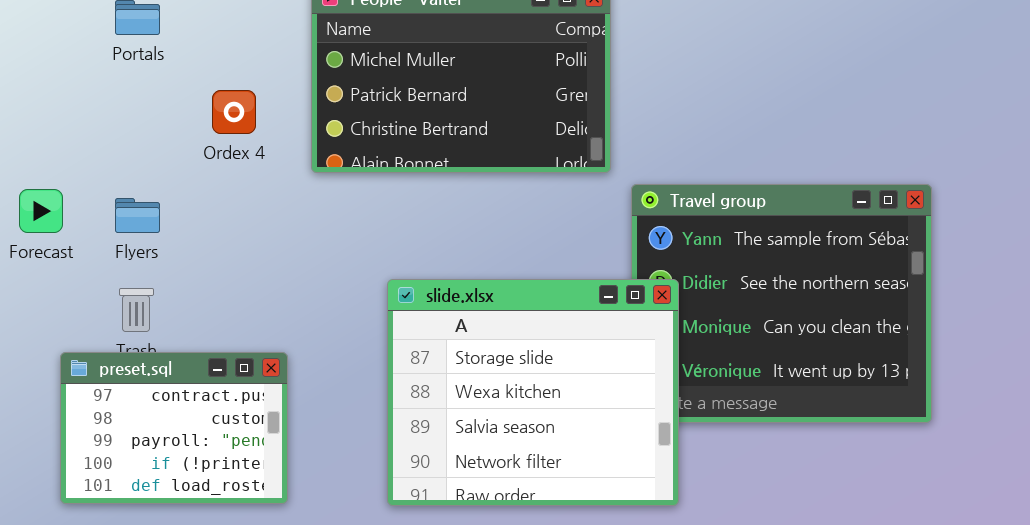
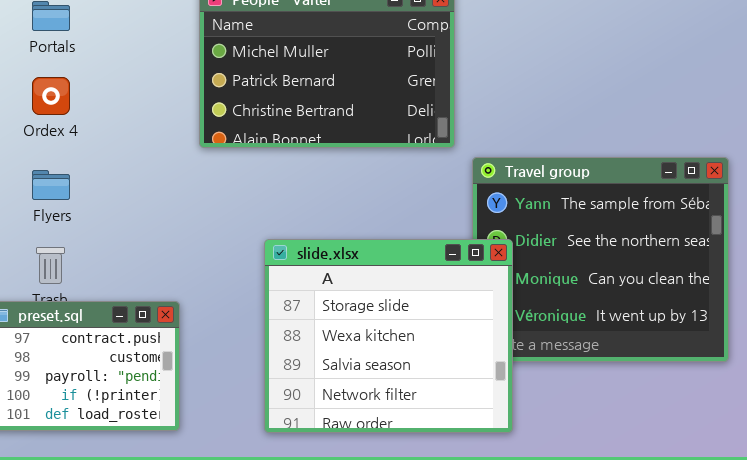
Ordex 4: [212,90,256,134] -> [32,77,70,115], moved

